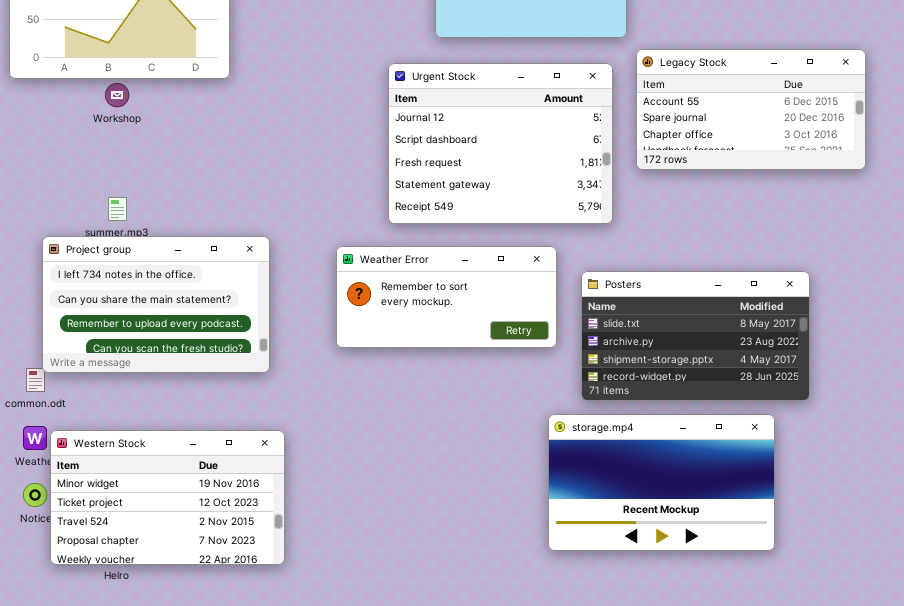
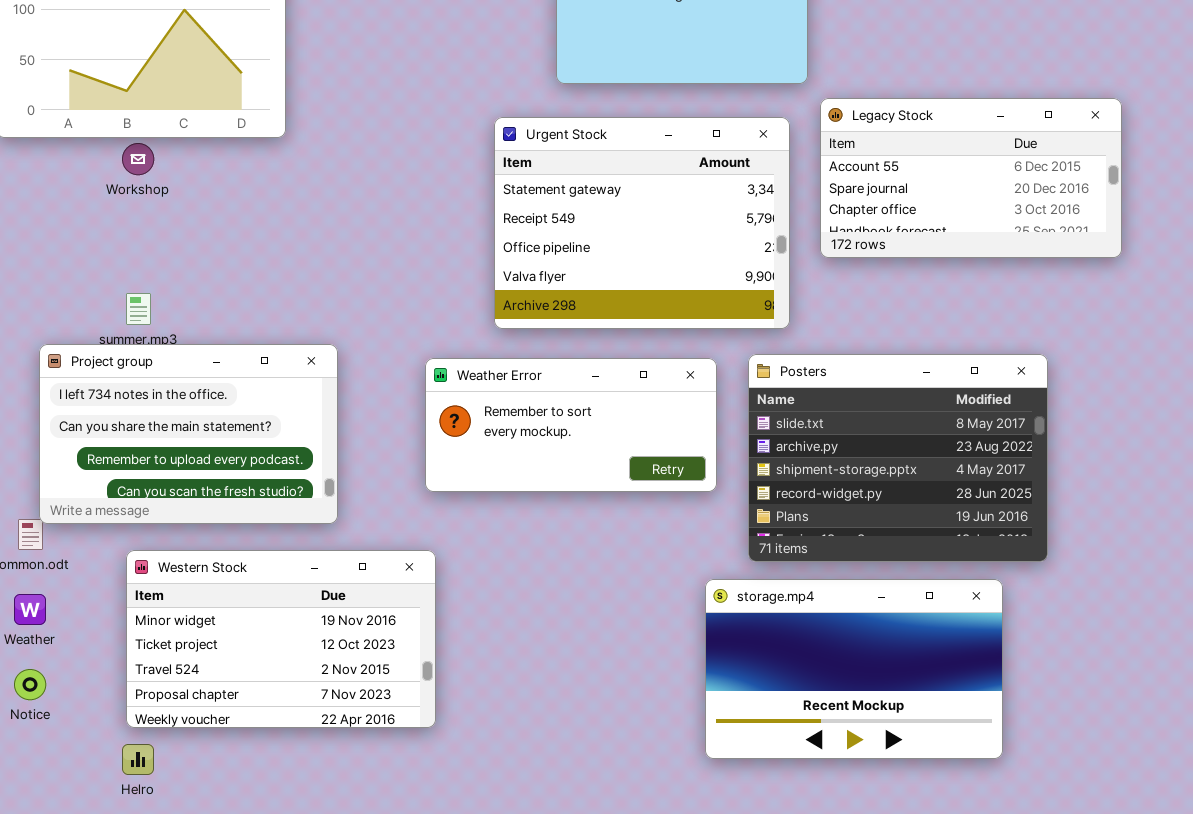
Urgent Stock: [388,63,613,224] -> [494,117,790,329], scrolled down 3 rows
Posters: [581,271,810,401] -> [748,354,1048,562], resized
Western Stock: [50,430,285,565] -> [126,550,436,728], moved

